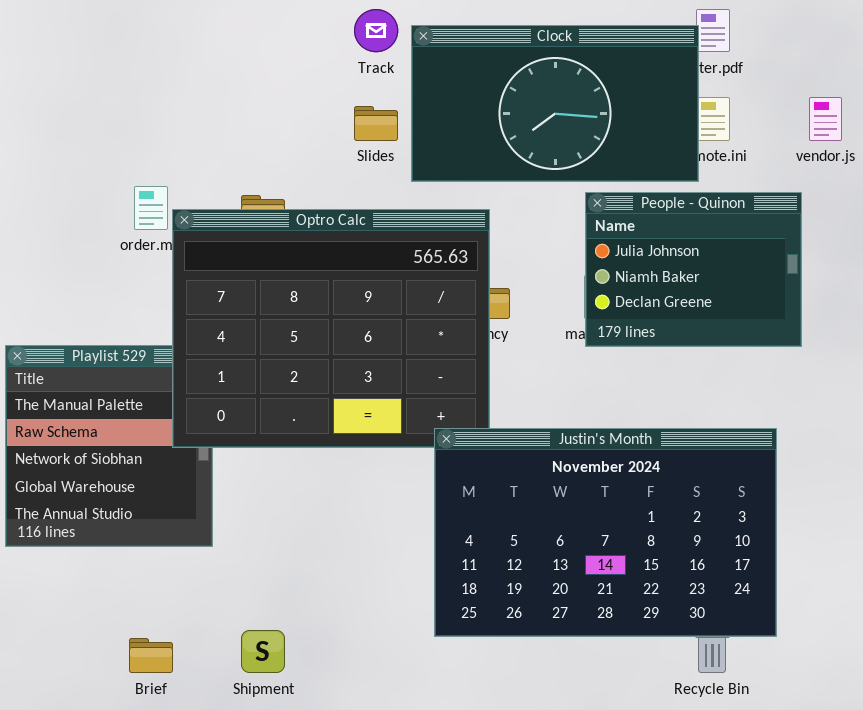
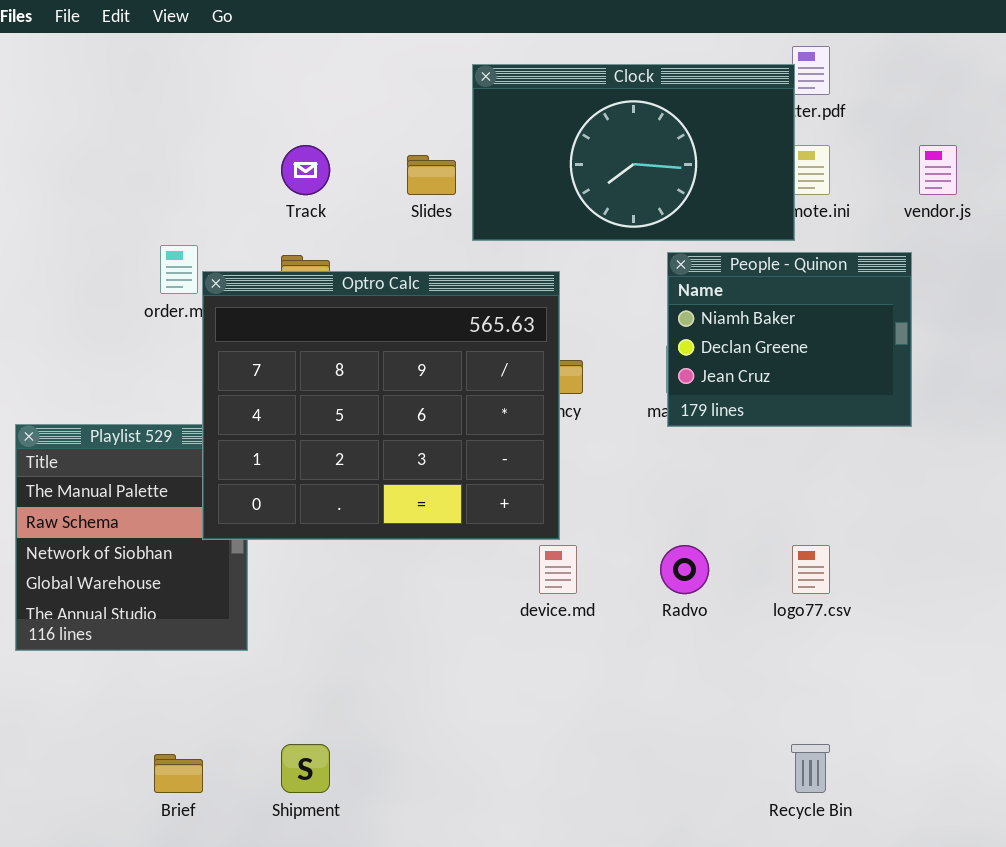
Track: [354,9,398,52] -> [281,145,330,195], moved
People - Quinon: [585,192,802,347] -> [667,252,912,427], scrolled down 1 row
Justin's Month: [434,428,777,637] -> none, closed

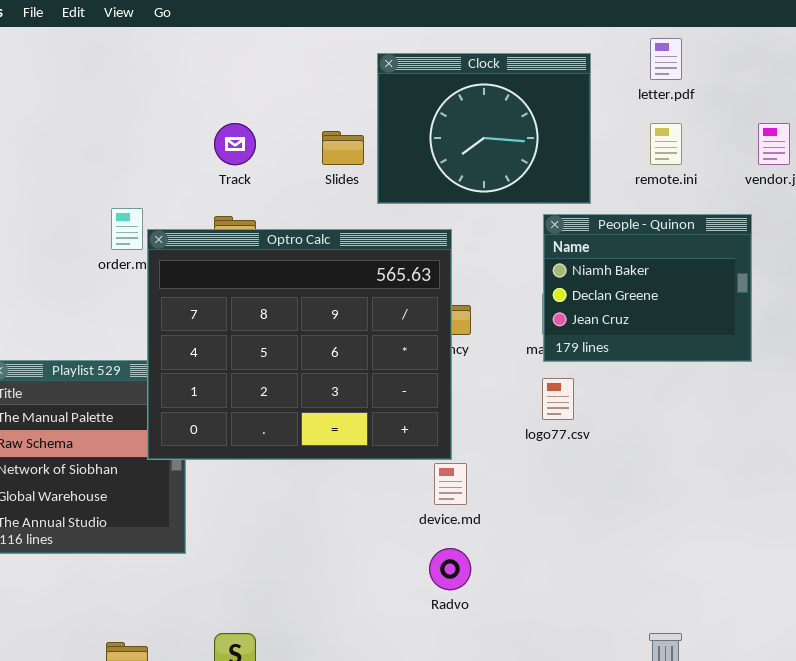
Clock: [472,64,795,241] -> [377,53,591,204], resized
Radvo: [660,545,709,594] -> [429,548,471,590], moved
logo77.csv: [792,545,830,594] -> [542,378,574,420], moved

